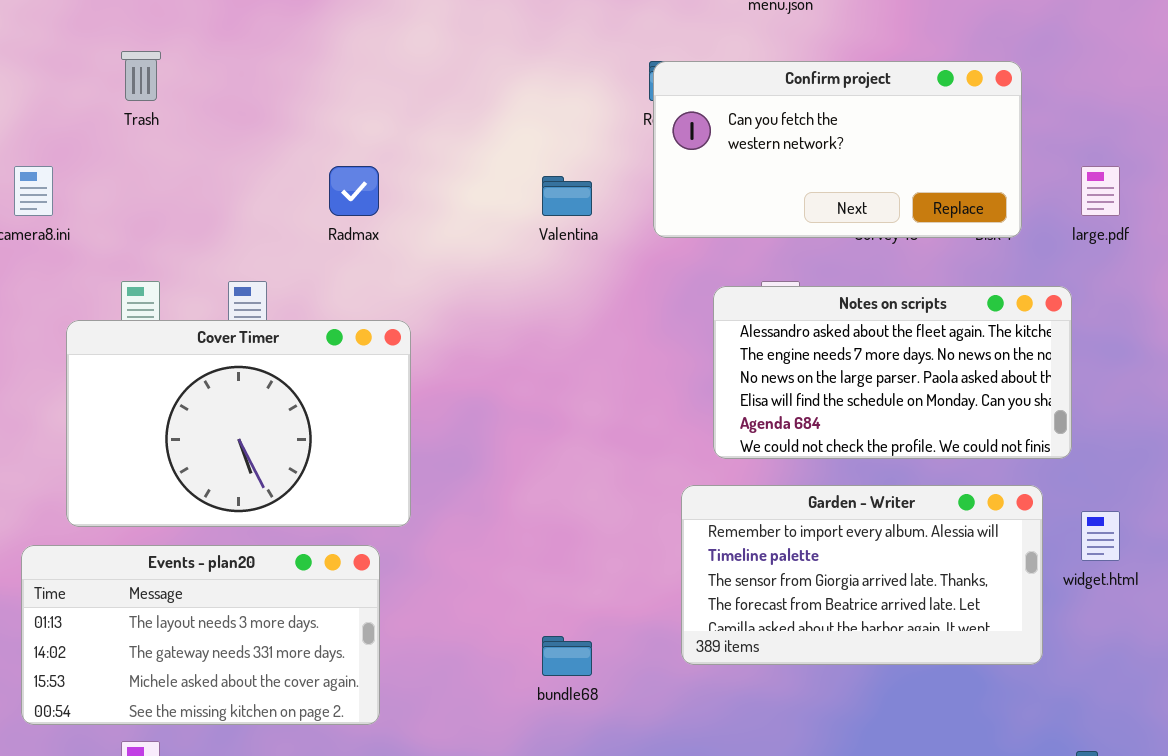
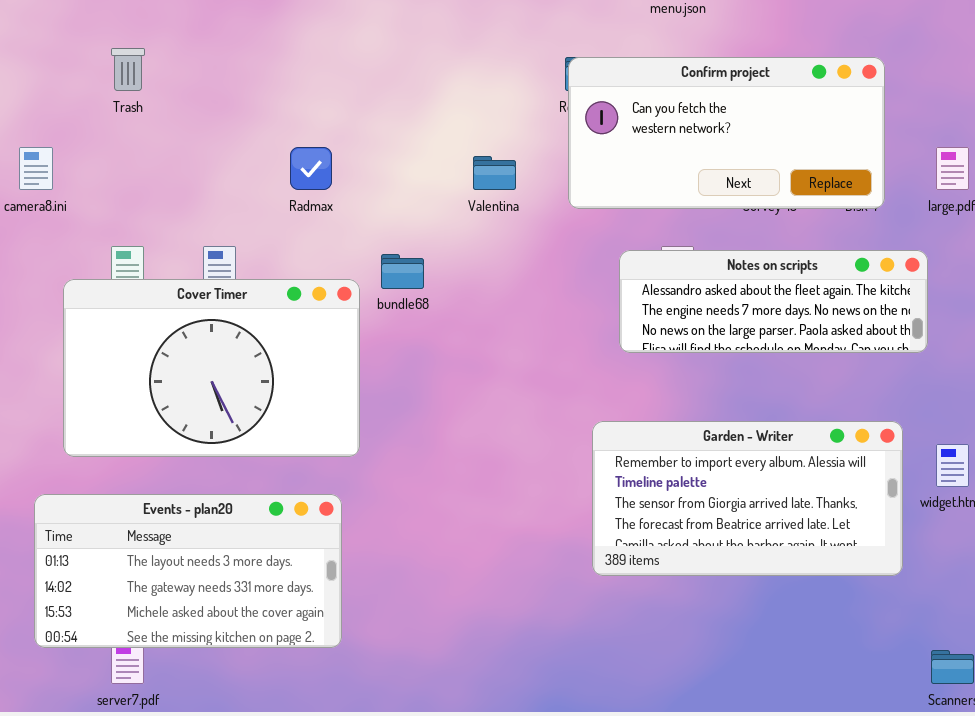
Notes on scripts: [713,286,1072,459] -> [619,250,928,353], resized
Events - plan20: [21,545,380,725] -> [34,494,342,648], moved
bundle68: [542,636,592,676] -> [381,254,424,289], moved

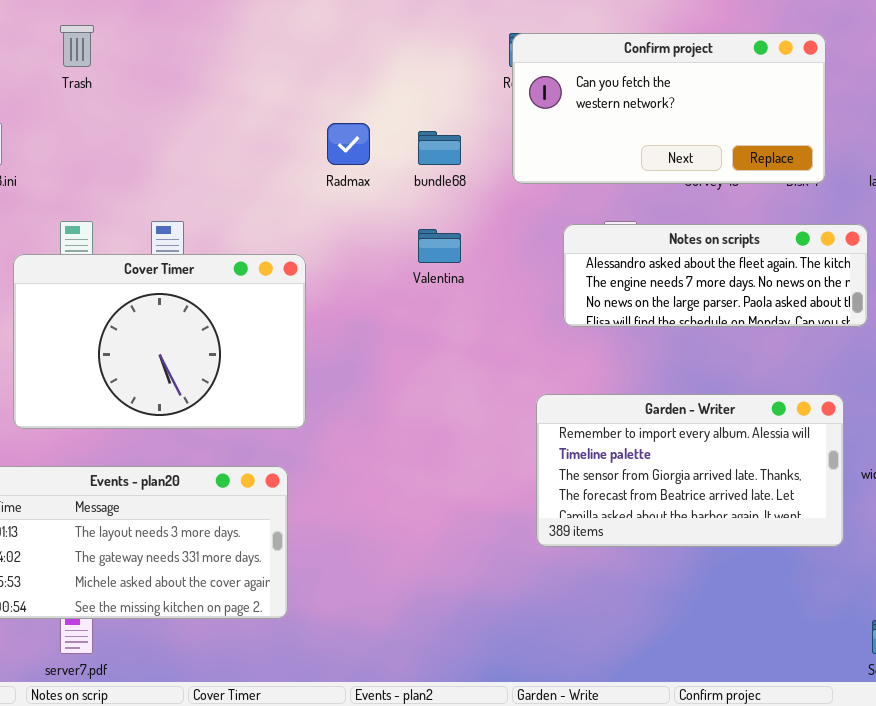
Radmax: [290,147,332,190] -> [327,123,370,165], moved
Valentina: [473,156,516,190] -> [418,229,461,263], moved
bundle68: [381,254,424,289] -> [418,131,461,165], moved

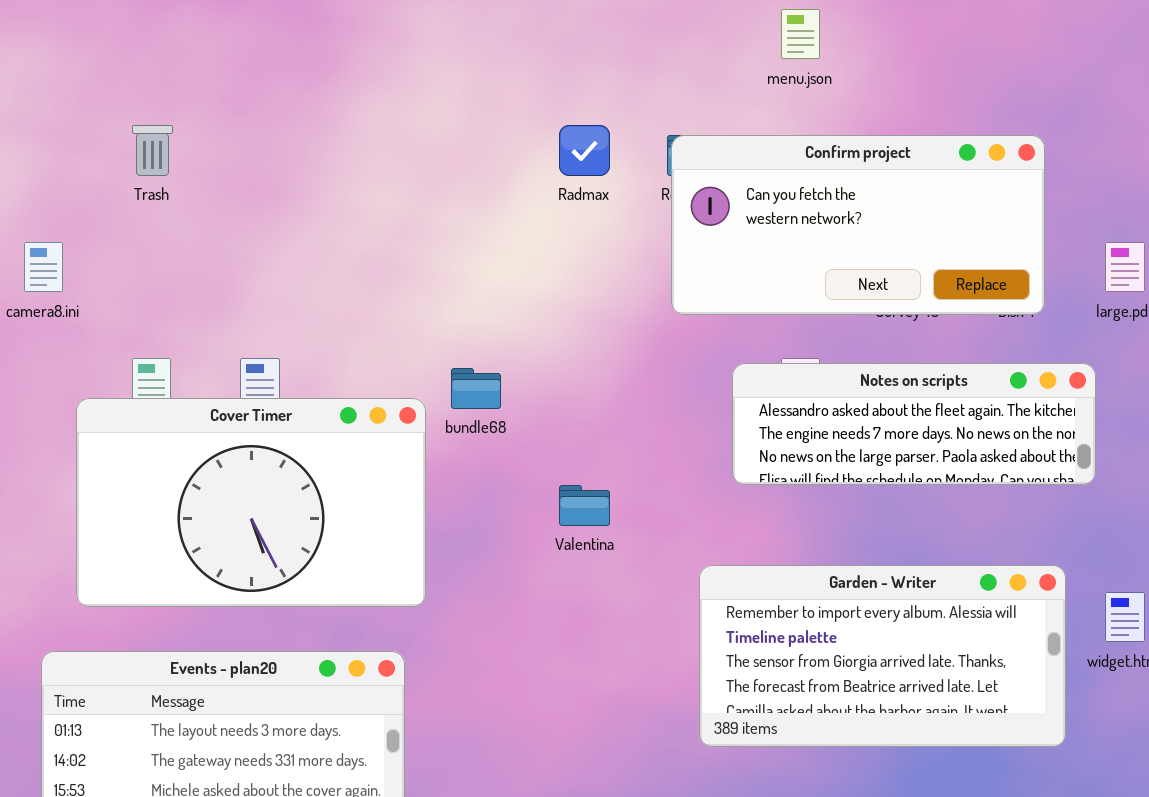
Radmax: [327,123,370,165] -> [559,125,610,176], moved
bundle68: [418,131,461,165] -> [451,368,501,409], moved
Valentina: [418,229,461,263] -> [559,485,610,526], moved

